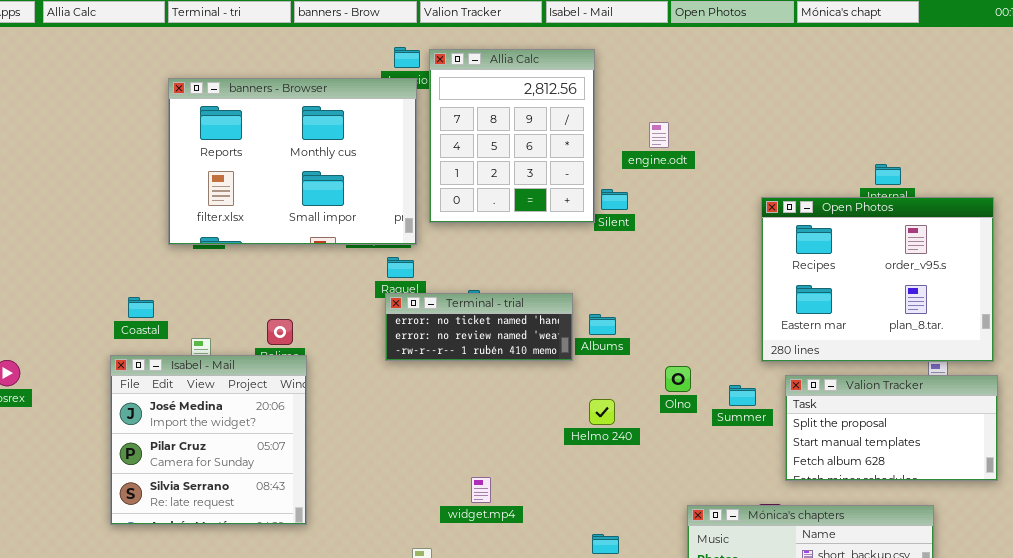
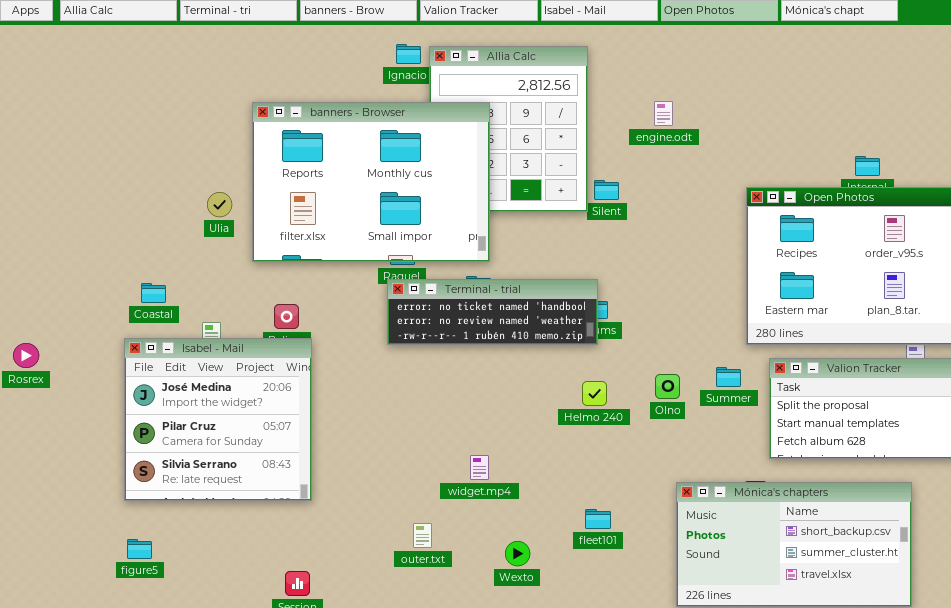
banners - Browser: [168,78,417,245] -> [252,102,490,262], moved
engine.odt: [649,122,669,148] -> [654,101,673,126], moved
Terminal - trial: [385,293,573,361] -> [387,279,598,345], resized
Olno: [665,366,691,392] -> [655,374,680,399], moved

